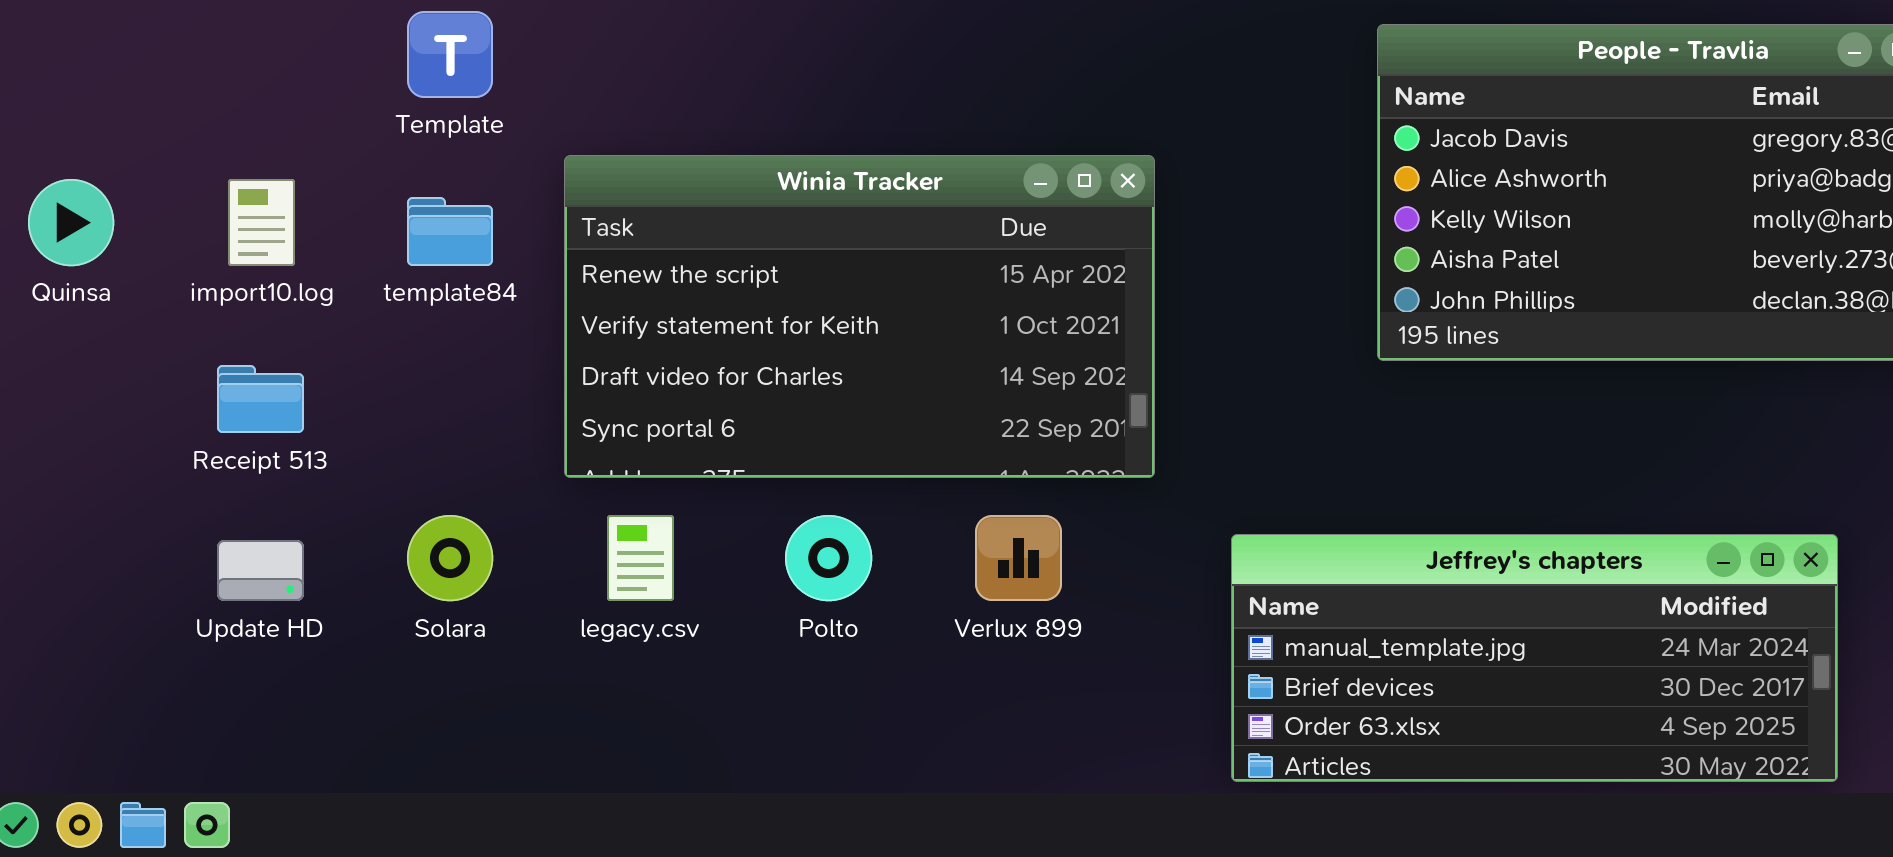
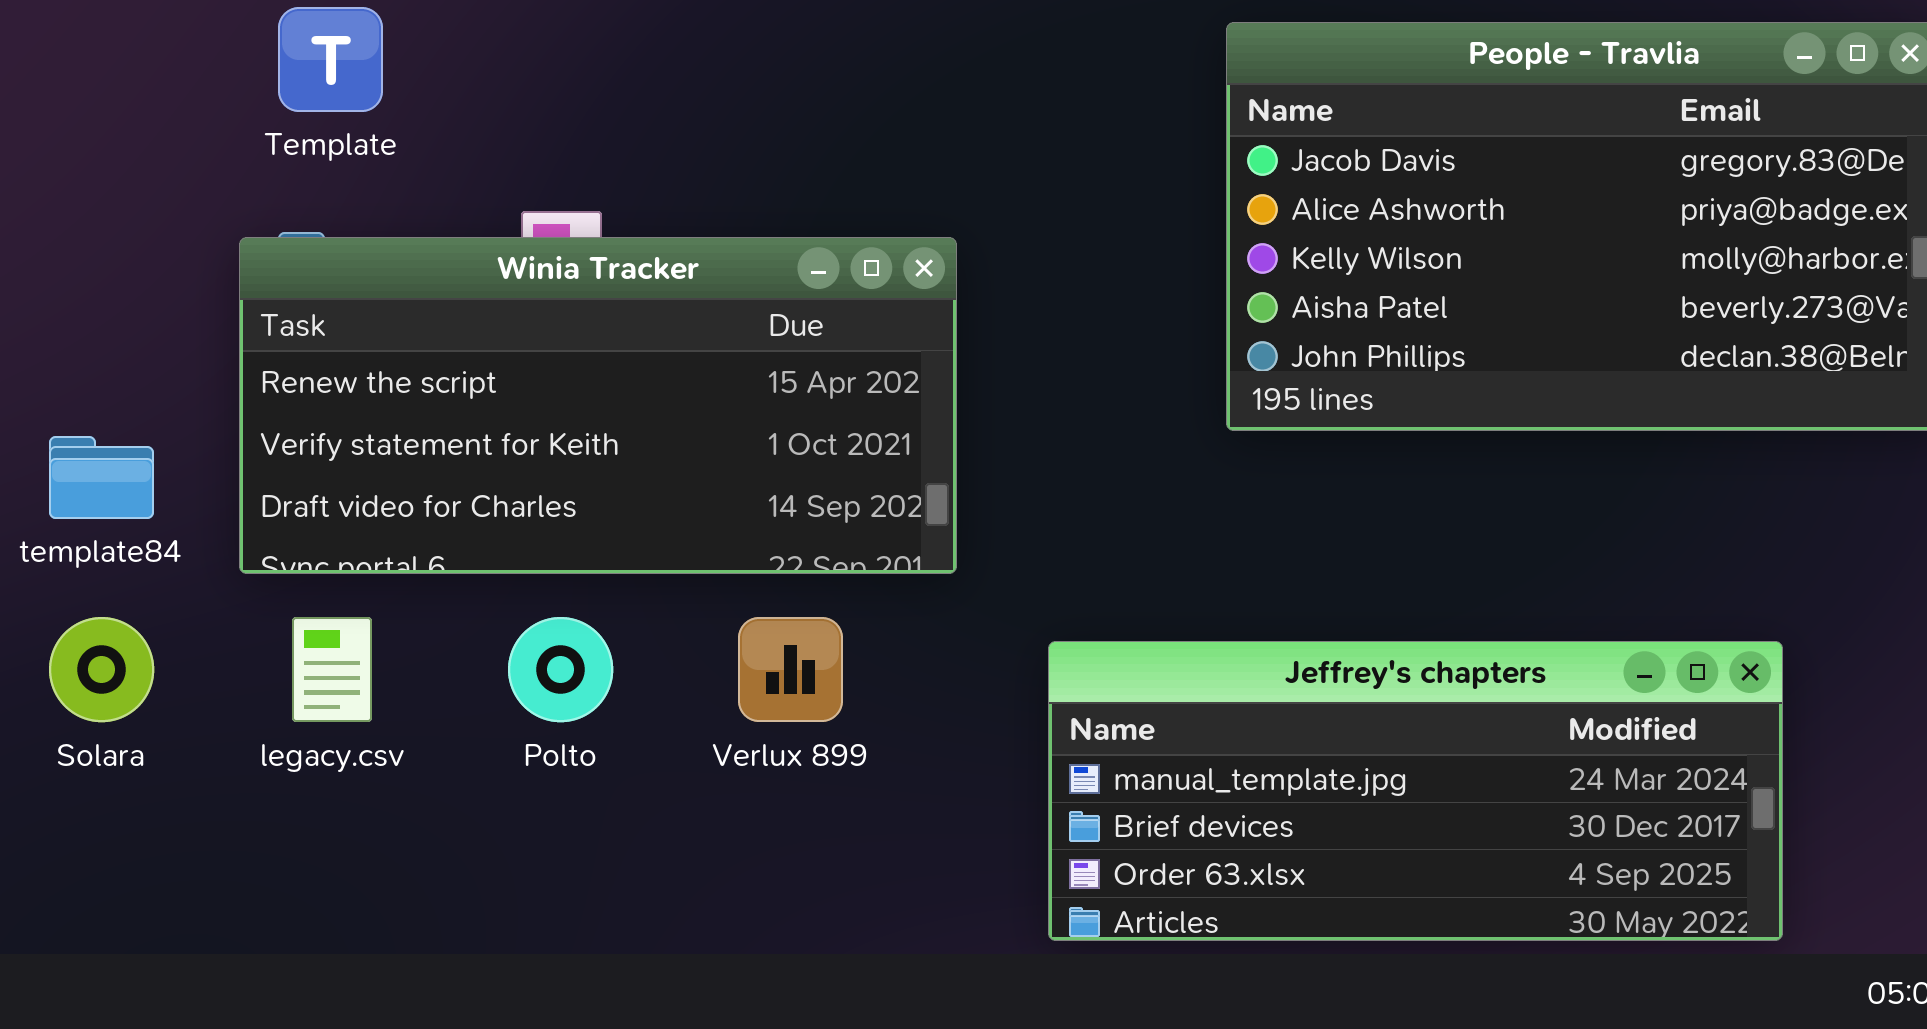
Template: [407,11,493,98] -> [278,7,383,112], moved
Winia Tracker: [564,155,1155,478] -> [239,237,957,574], resized
template84: [407,197,493,266] -> [49,436,154,519], moved

